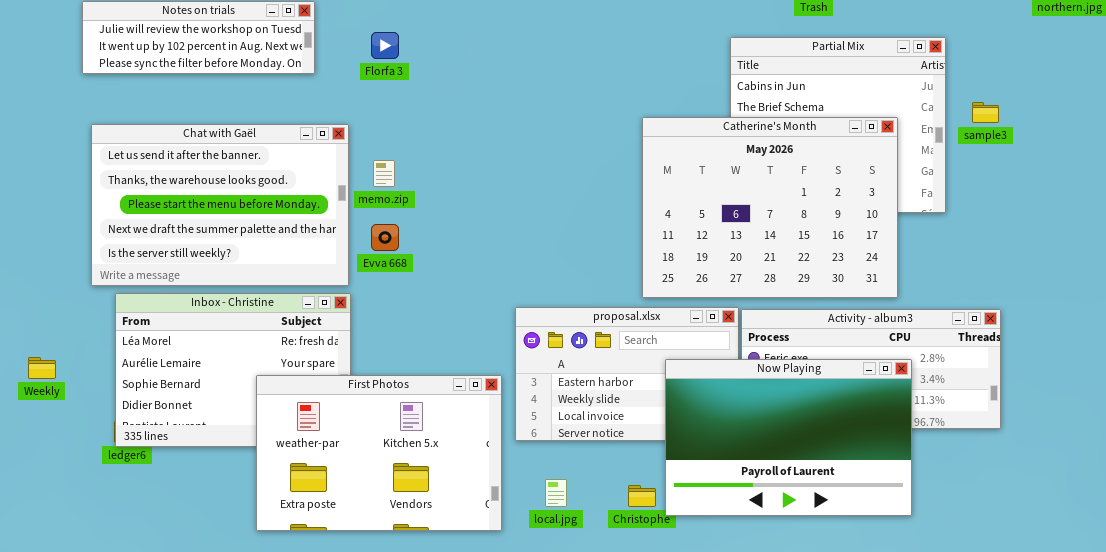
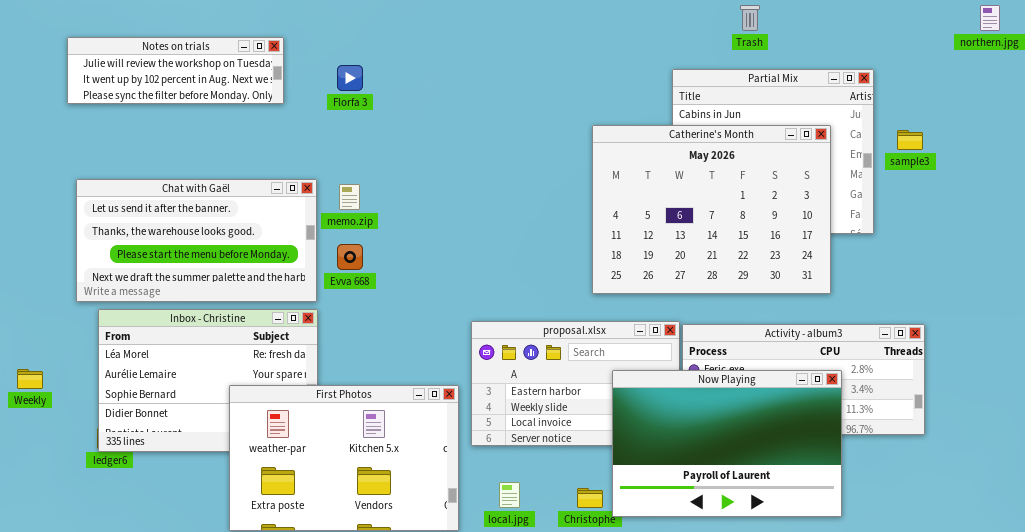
Catherine's Month: [642,117,898,298] -> [592,125,831,294], moved
Chat with Gaël: [91,124,349,286] -> [76,179,317,302], resized

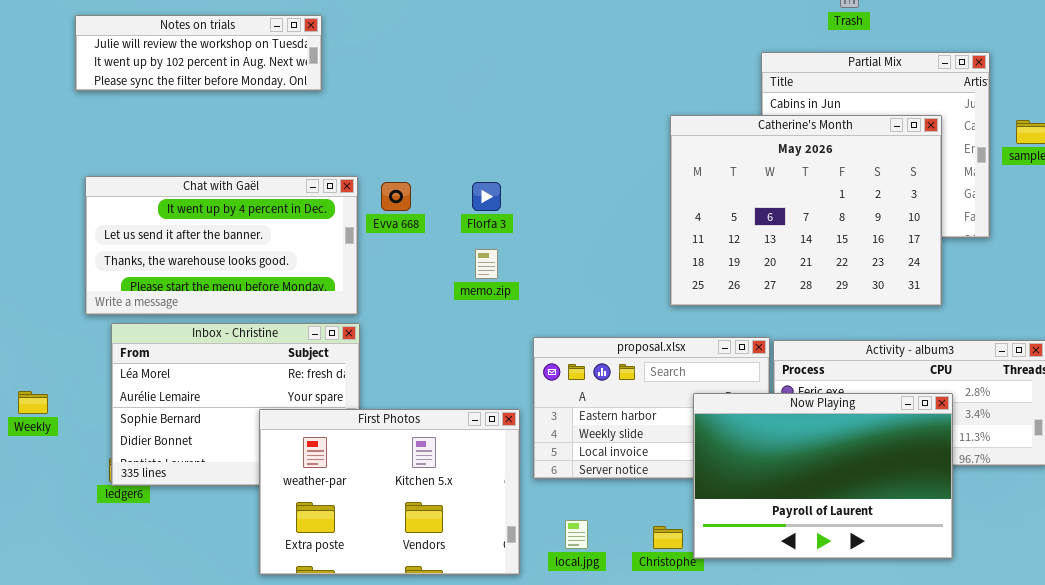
Florfa 3: [337,65,363,91] -> [472,182,501,211], moved
Chat with Gaël: [76,179,317,302] -> [85,176,358,315], scrolled up 1 row
memo.zip: [339,184,360,210] -> [475,249,498,279], moved
Evva 668: [337,244,363,270] -> [381,182,411,211], moved

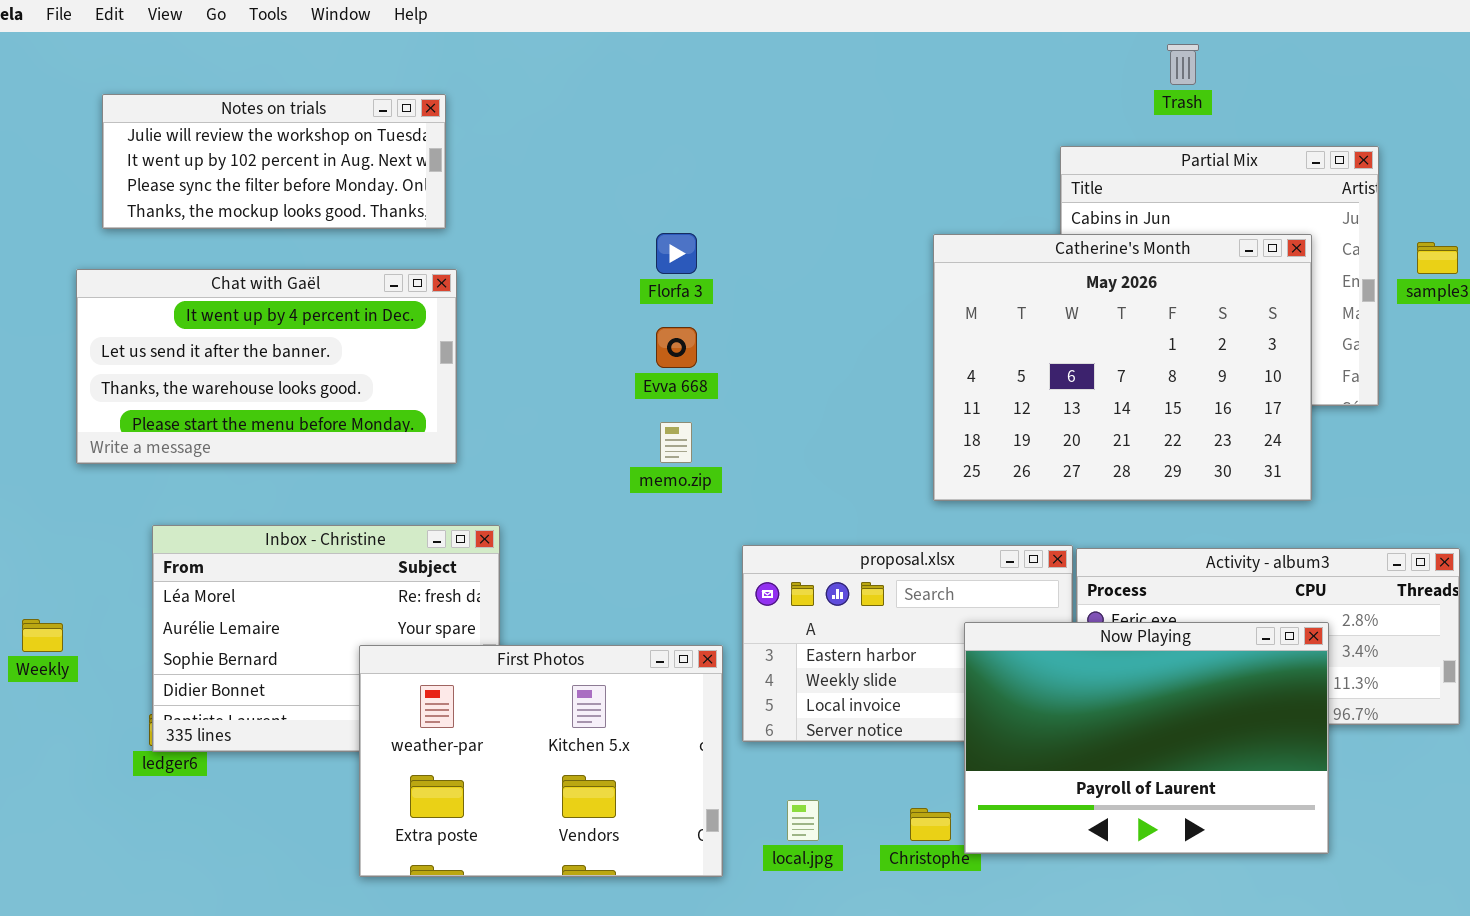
Notes on trials: [75,15,322,91] -> [102,94,446,229], resized
Chat with Gaël: [85,176,358,315] -> [76,269,457,464], moved
Evva 668: [381,182,411,211] -> [656,327,697,368], moved
Florfa 3: [472,182,501,211] -> [656,233,697,274], moved

